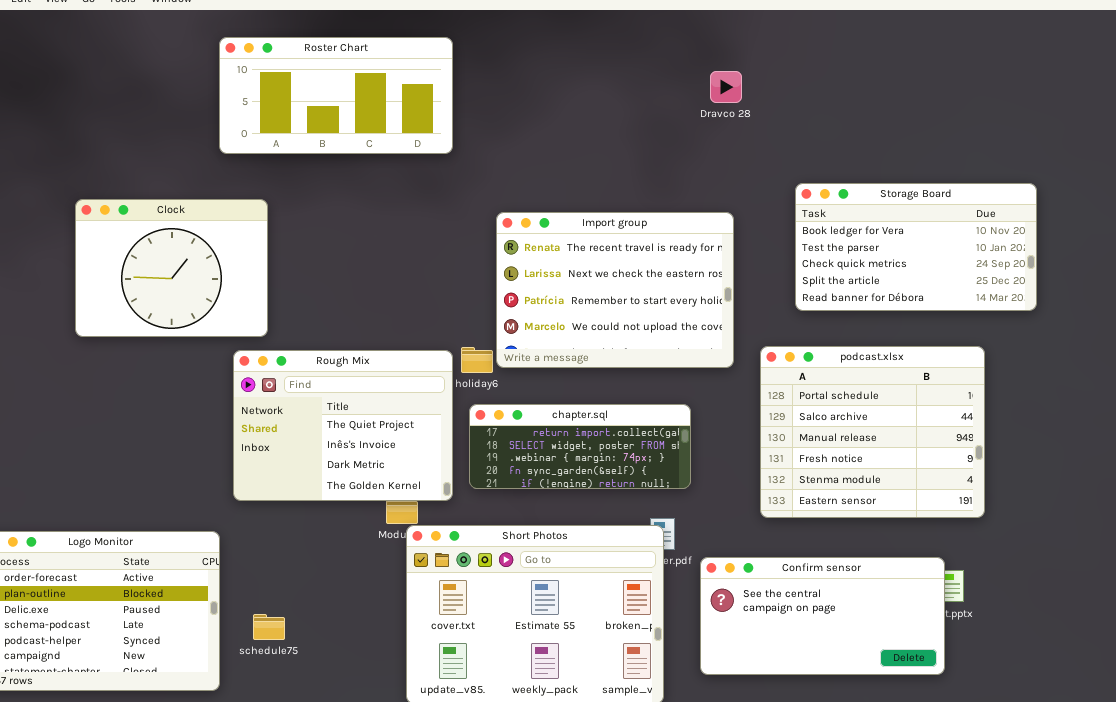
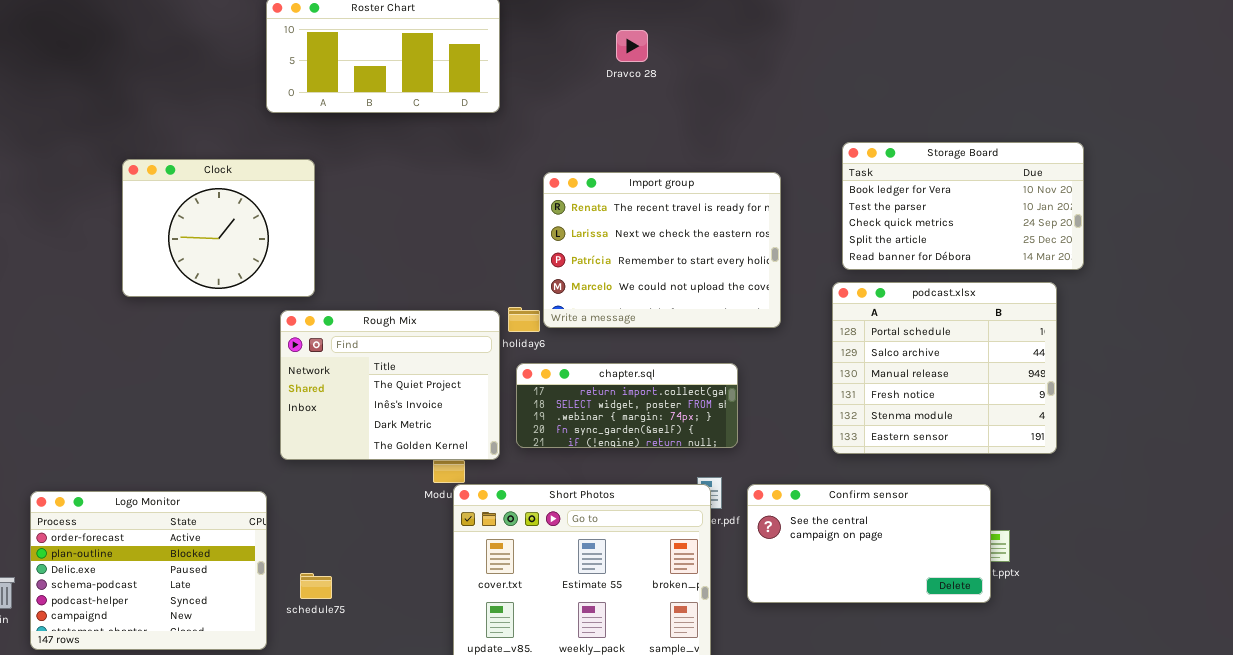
Dravco 28: [710,71,742,103] -> [616,30,648,62], moved
podcast.xlsx: [760,346,985,518] -> [832,282,1057,454], moved
Confirm sensor: [700,557,945,675] -> [747,484,991,603], moved

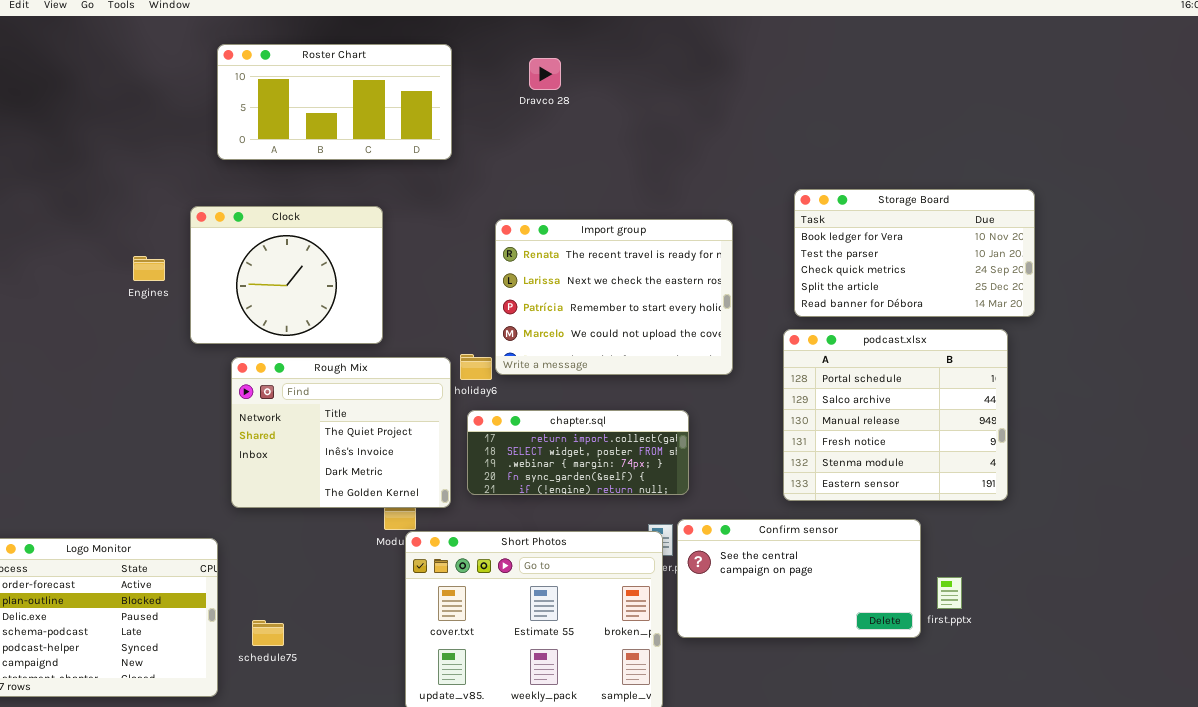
Dravco 28: [616,30,648,62] -> [529,58,561,90], moved
Clock: [122,159,315,297] -> [190,206,383,344], moved
Confirm sensor: [747,484,991,603] -> [677,519,921,638], moved

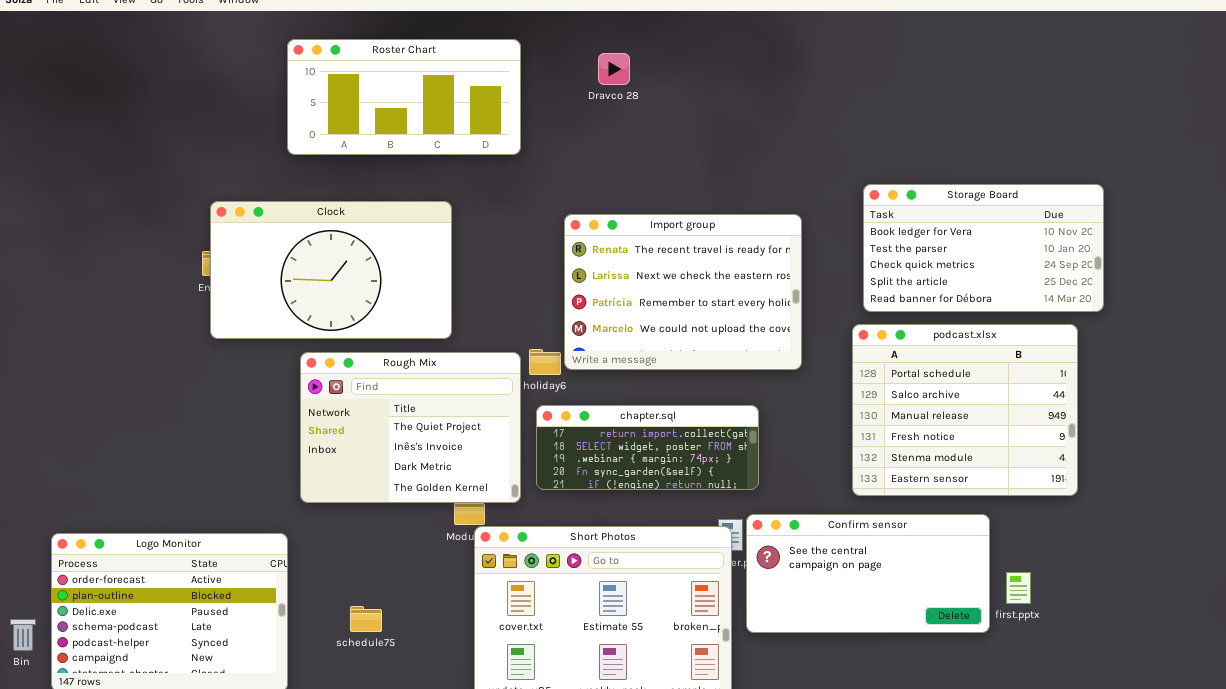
Clock: [190,206,383,344] -> [210,201,452,339], resized
schedule75: [252,620,284,646] -> [350,606,382,632], moved

